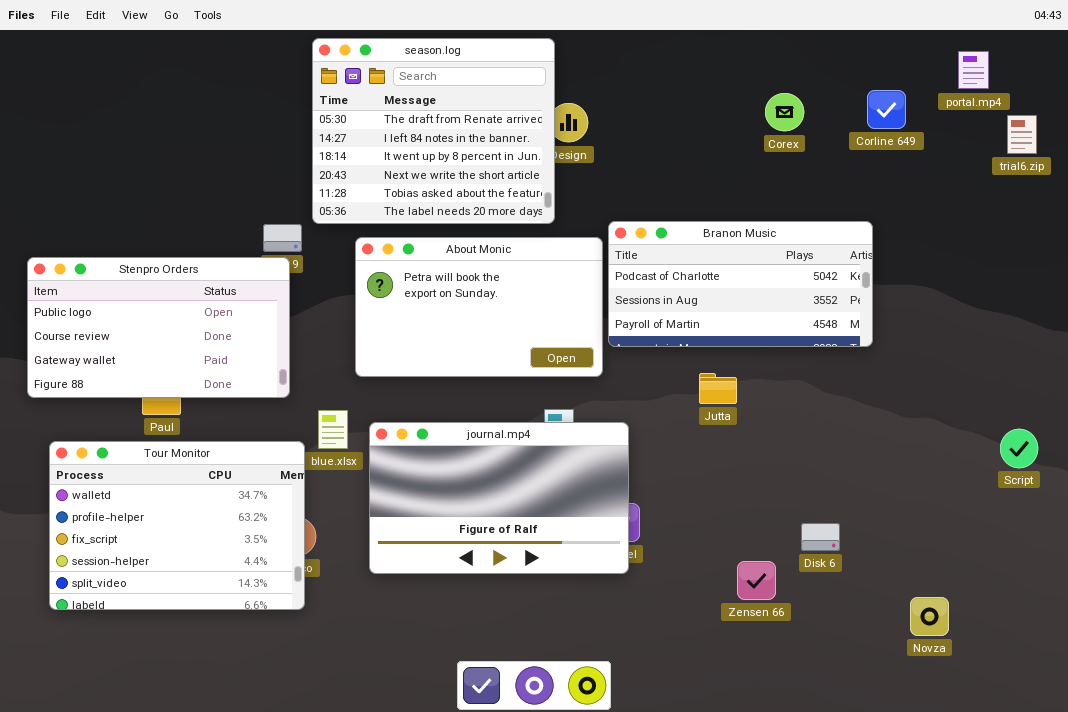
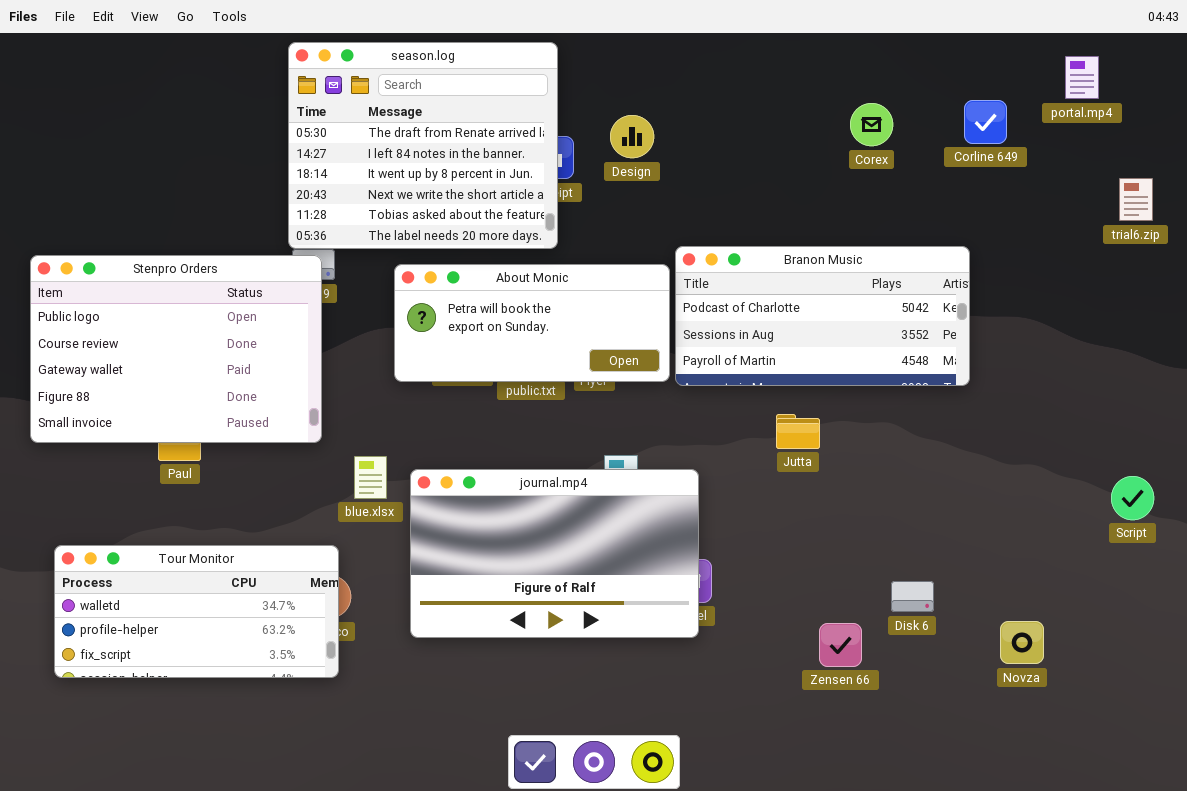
season.log: [312,38,555,224] -> [288,42,558,249], moved
trial6.zip: [1007,115,1037,154] -> [1119,178,1153,221], moved
About Monic: [355,237,603,377] -> [394,264,670,382], resized
Stenpro Orders: [27,257,290,398] -> [30,255,322,443], resized
Tour Monitor: [49,441,305,610] -> [54,545,339,678], resized
Novza: [910,597,949,636] -> [1000,621,1044,664], moved

